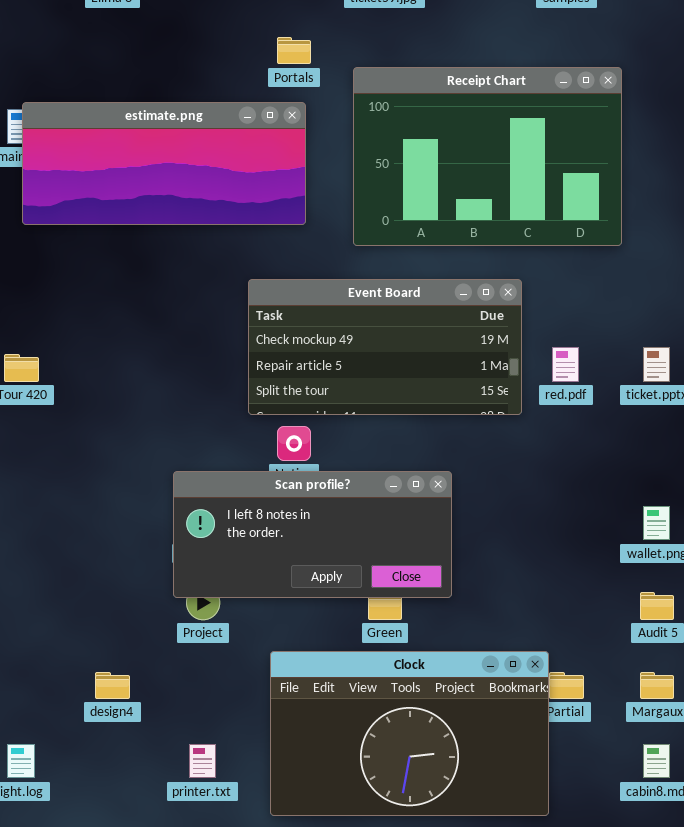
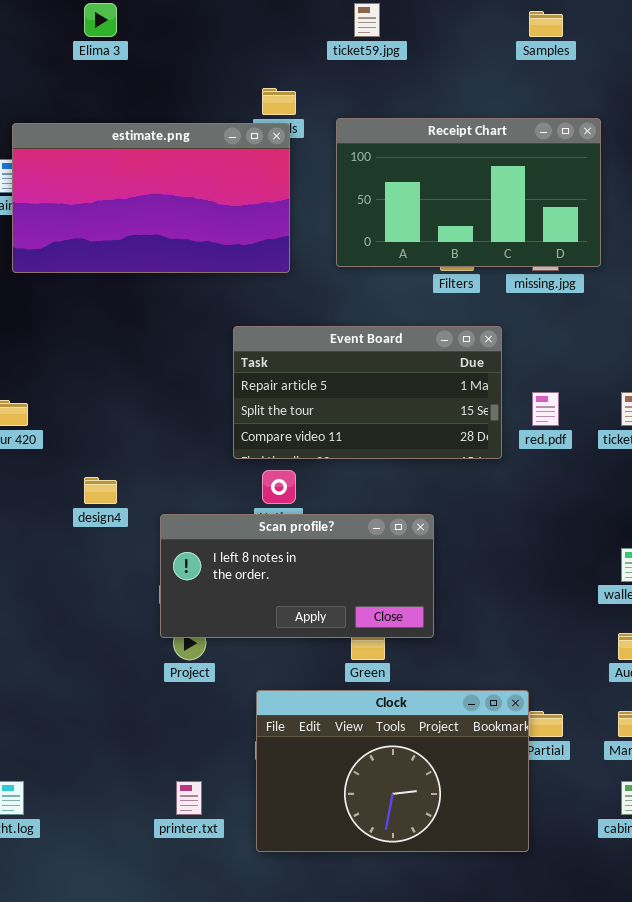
Receipt Chart: [353,67,622,246] -> [336,118,601,267], resized
estimate.png: [22,102,306,225] -> [12,123,290,273], resized
Event Board: [248,279,522,415] -> [233,326,502,459], scrolled down 1 row
design4: [95,672,130,699] -> [84,477,117,504], moved

